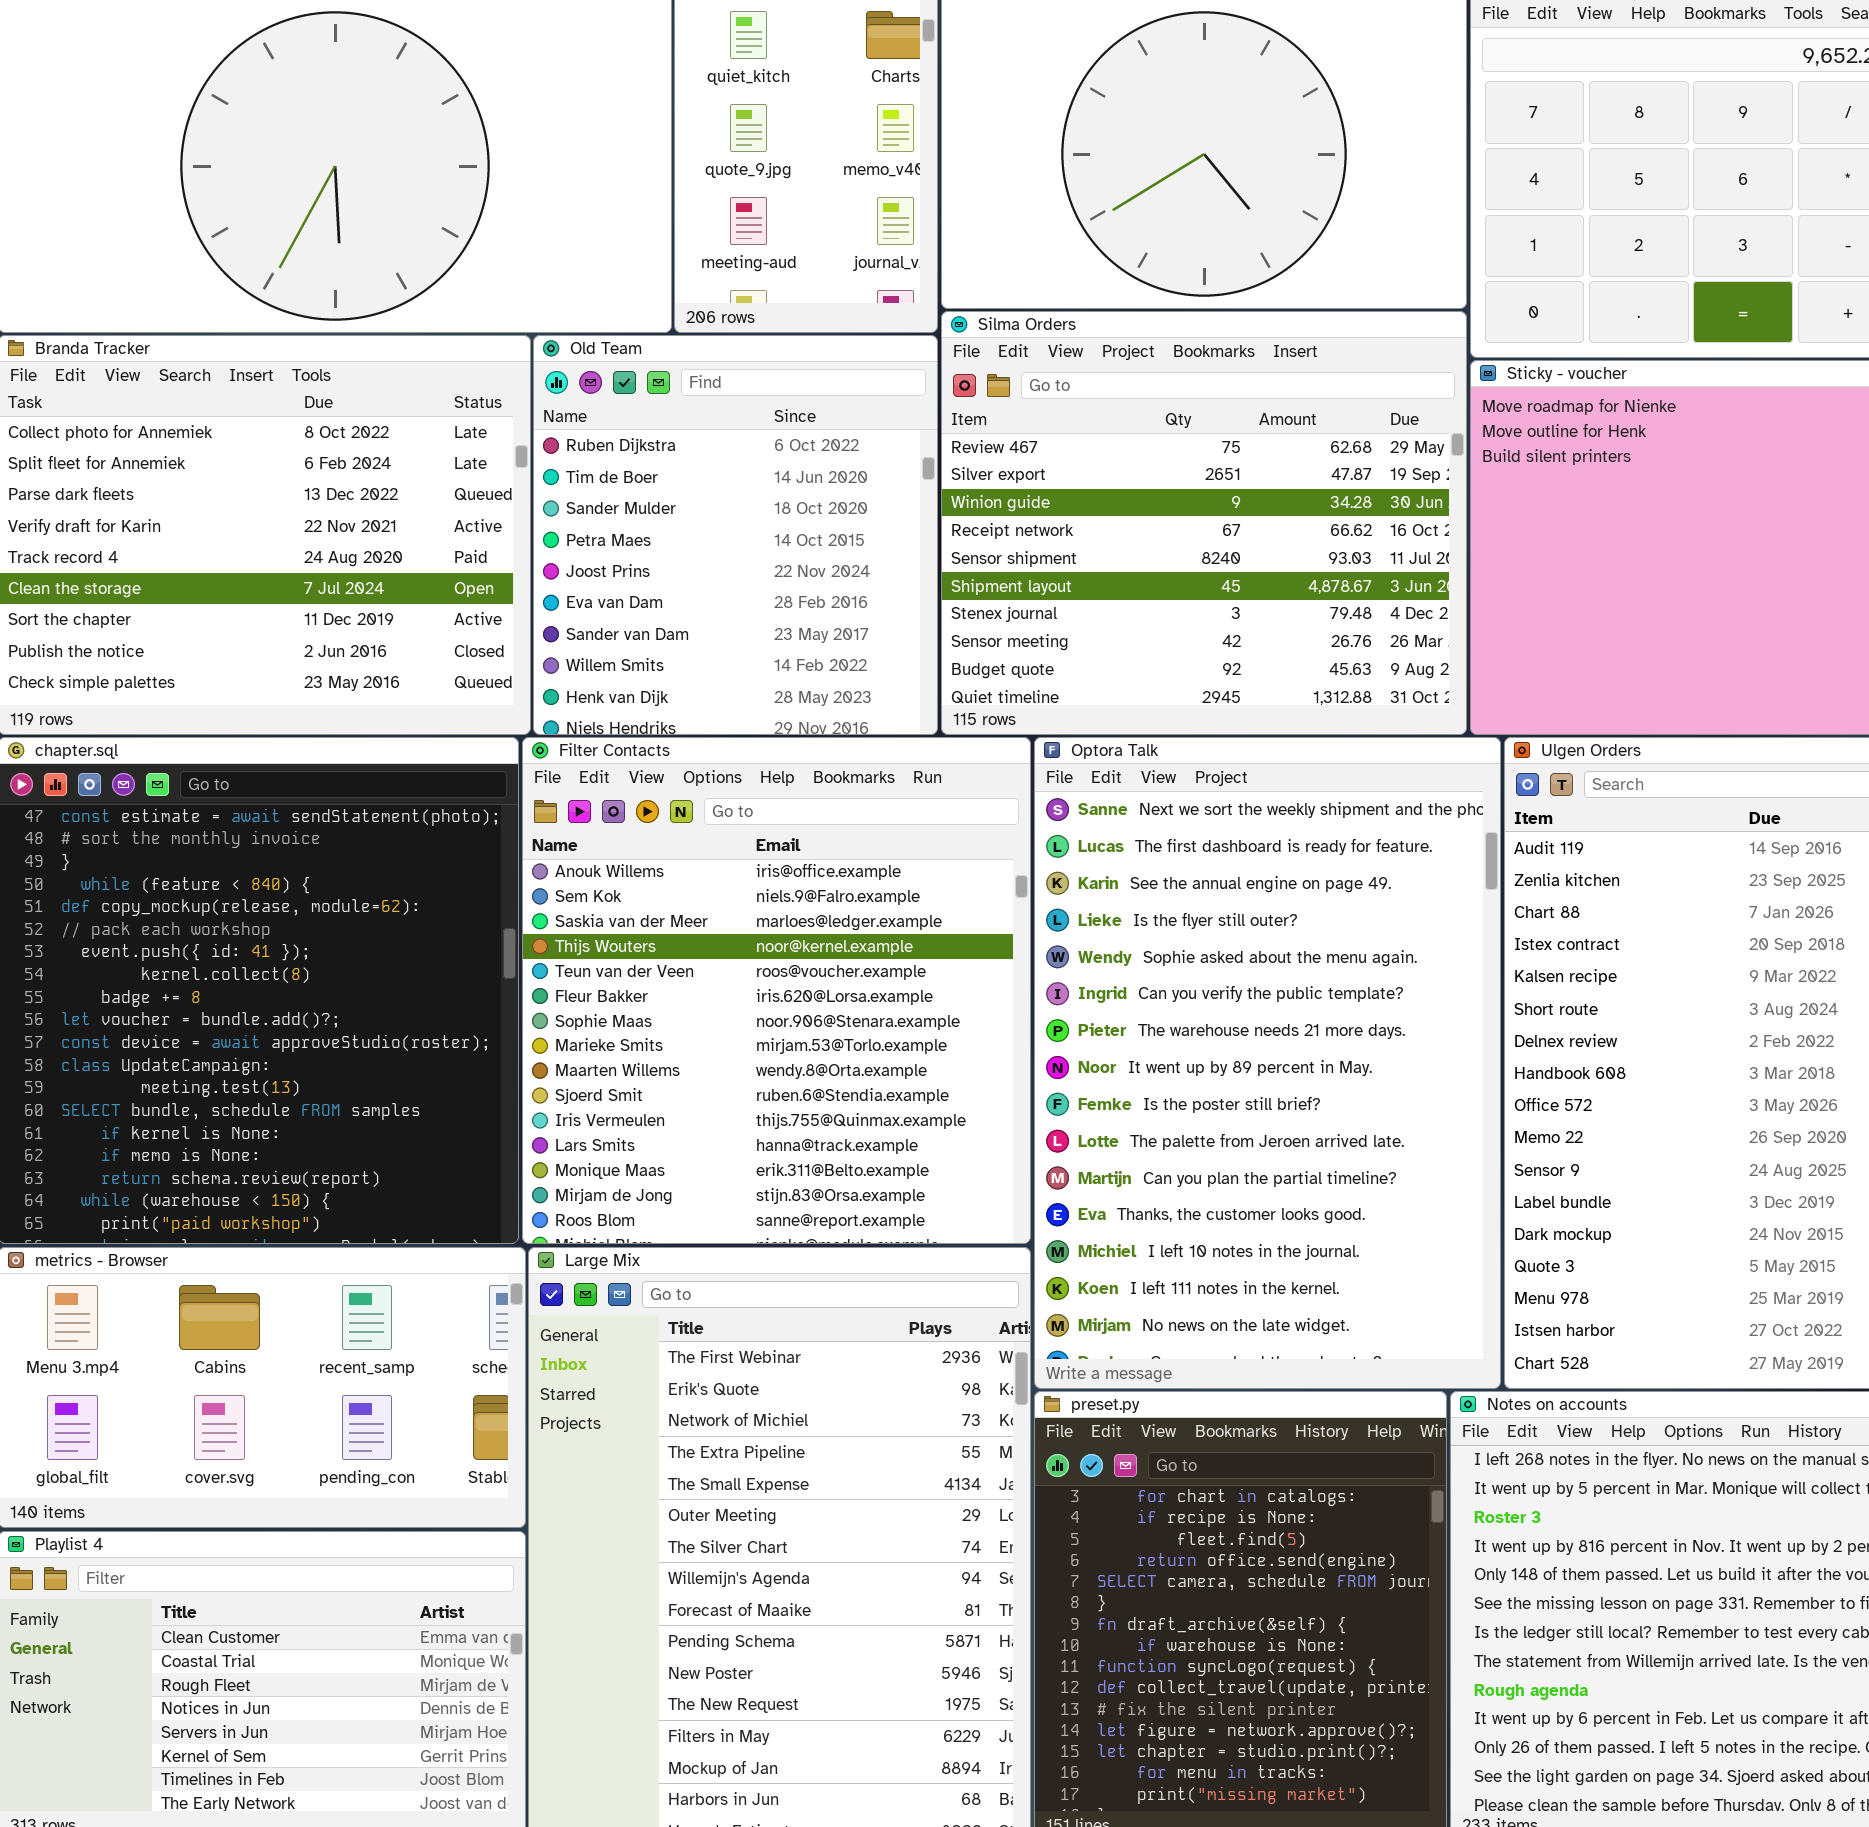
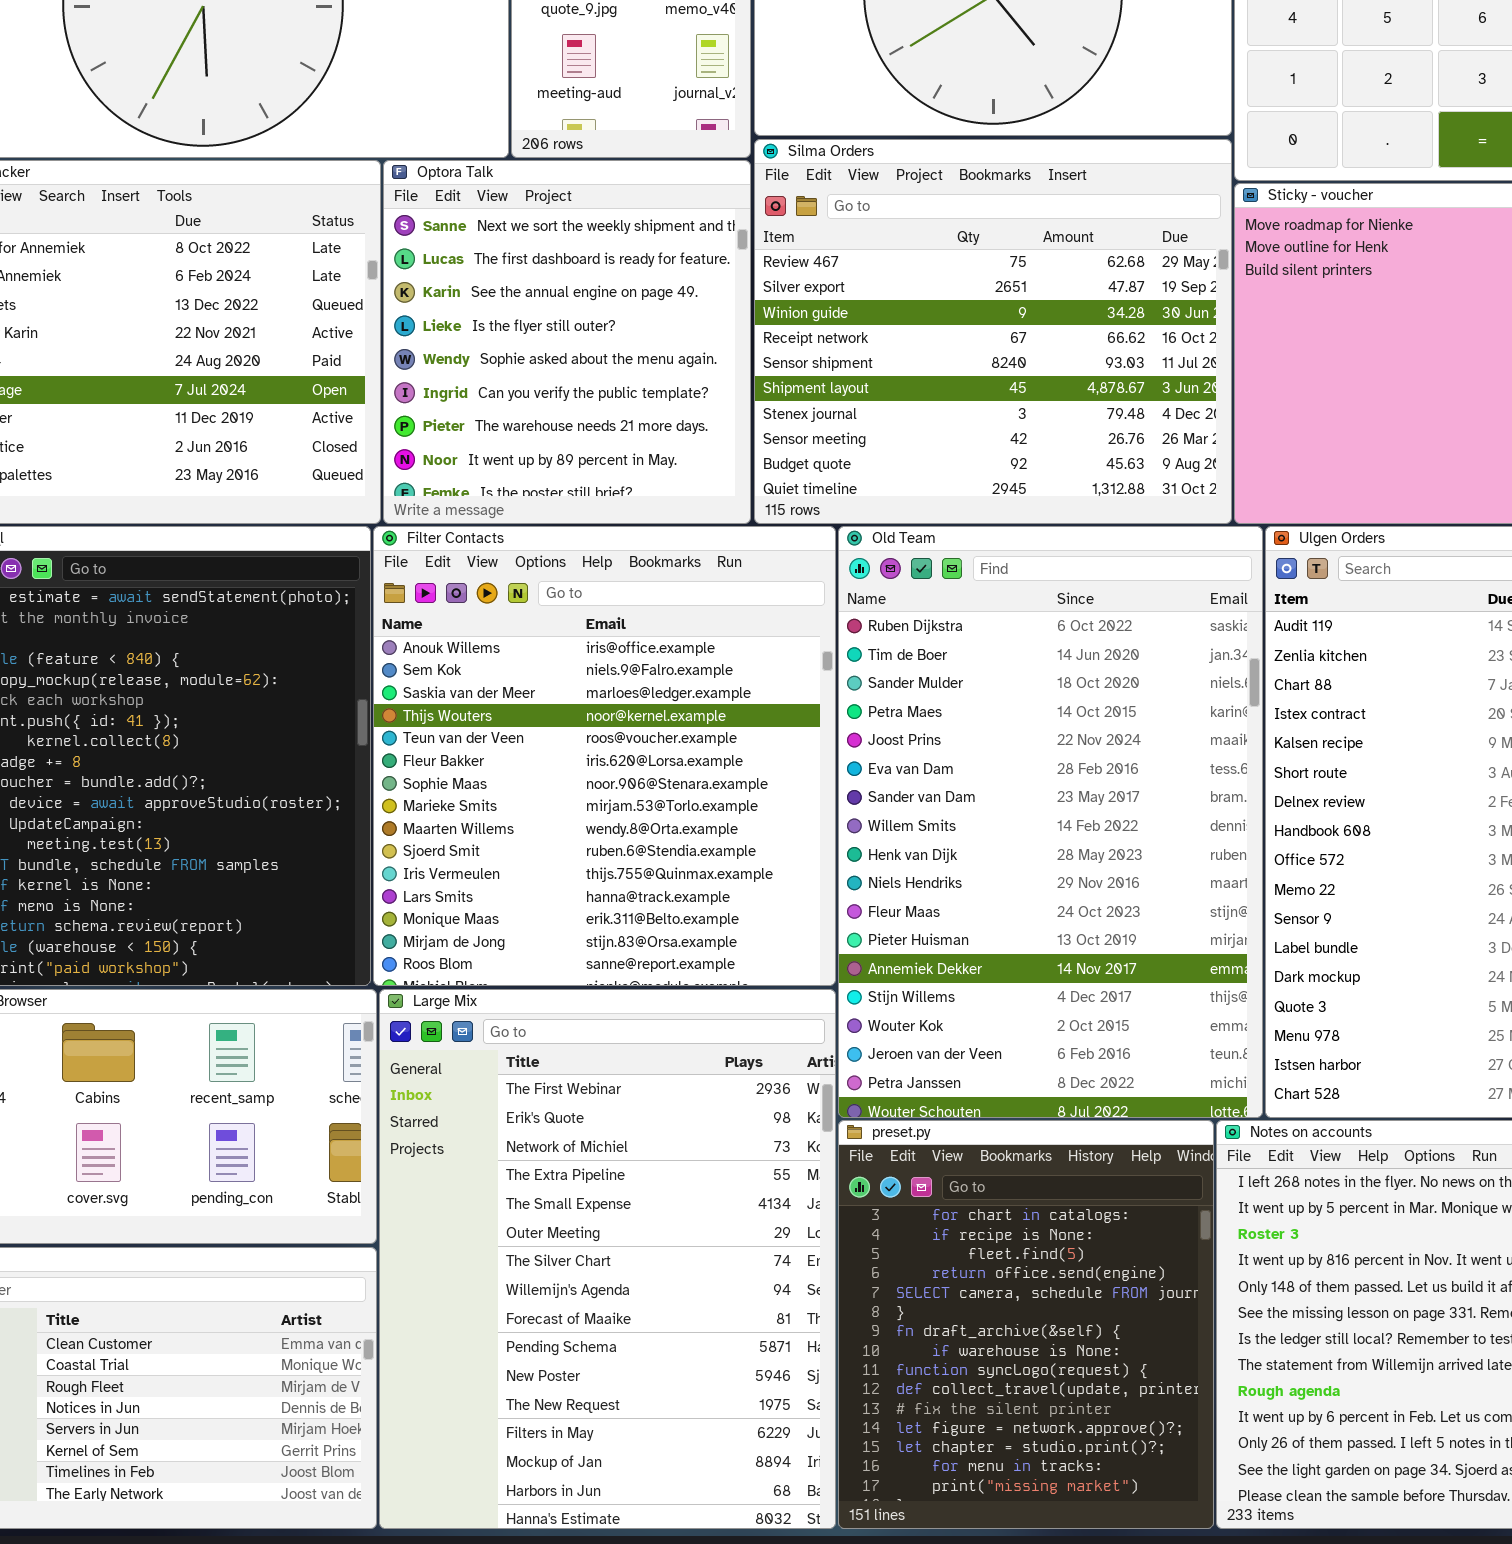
Old Team: [533,335,938,735] -> [838,526,1263,1118], moved, resized
Optora Talk: [1034,737,1501,1389] -> [383,160,751,524], moved, resized

